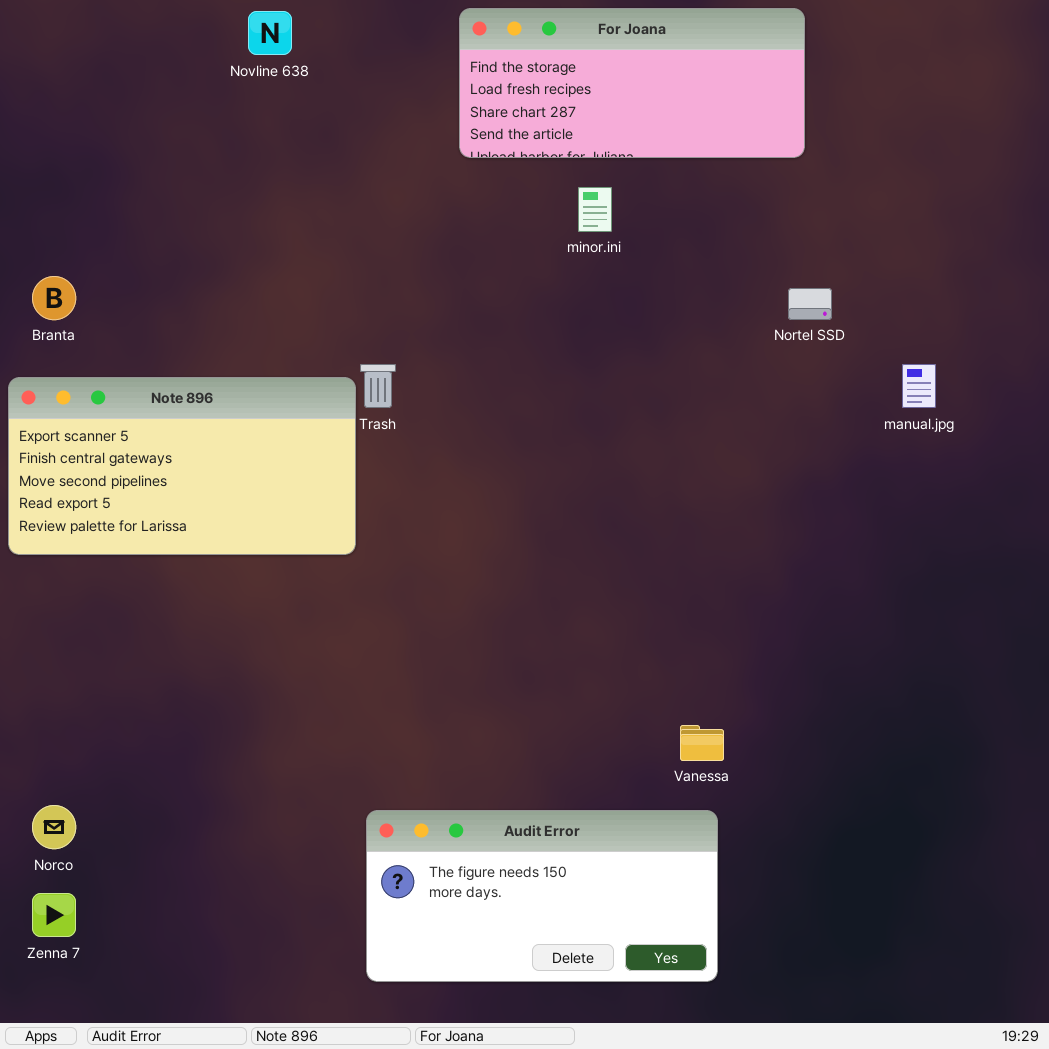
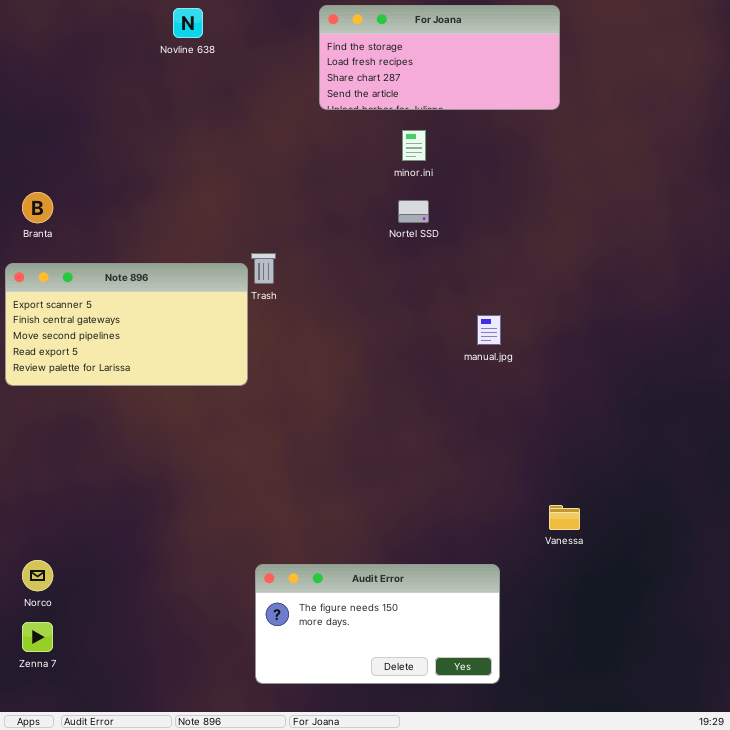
Nortel SSD: [788,288,832,320] -> [398,200,429,223], moved
manual.jpg: [902,364,936,408] -> [477,315,501,345], moved
Vanessa: [680,725,724,761] -> [549,505,580,530], moved

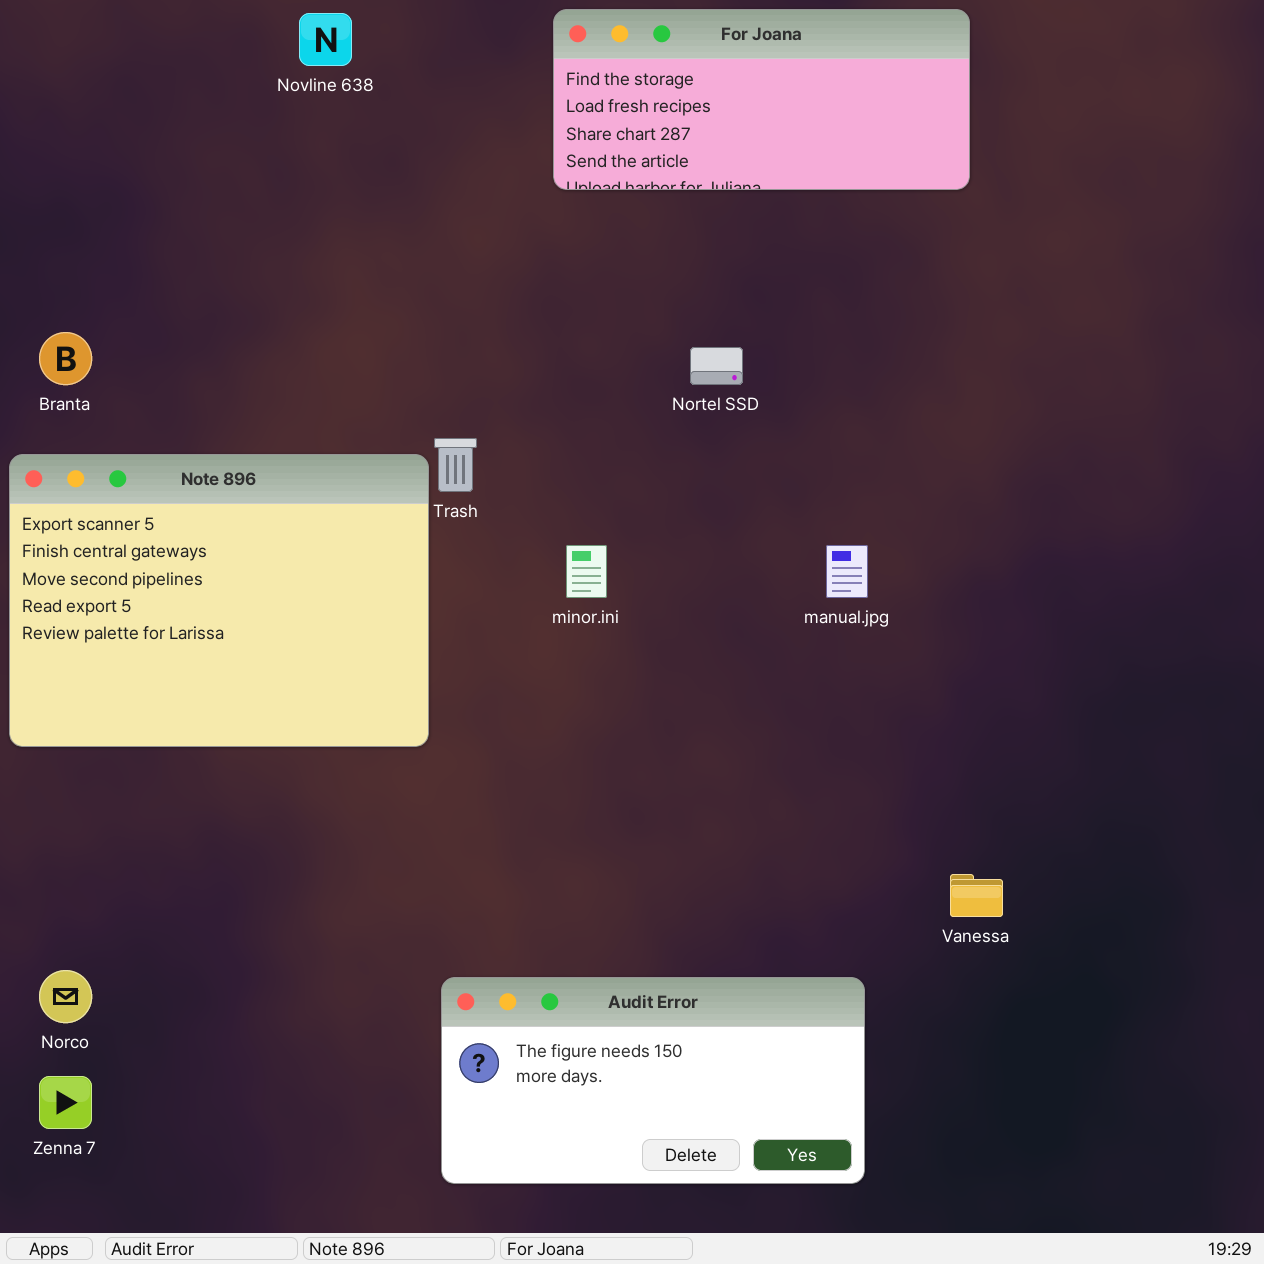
minor.ini: [402,130,426,161] -> [566,545,607,598], moved
Note 896: [5,263,248,386] -> [9,454,429,747], resized

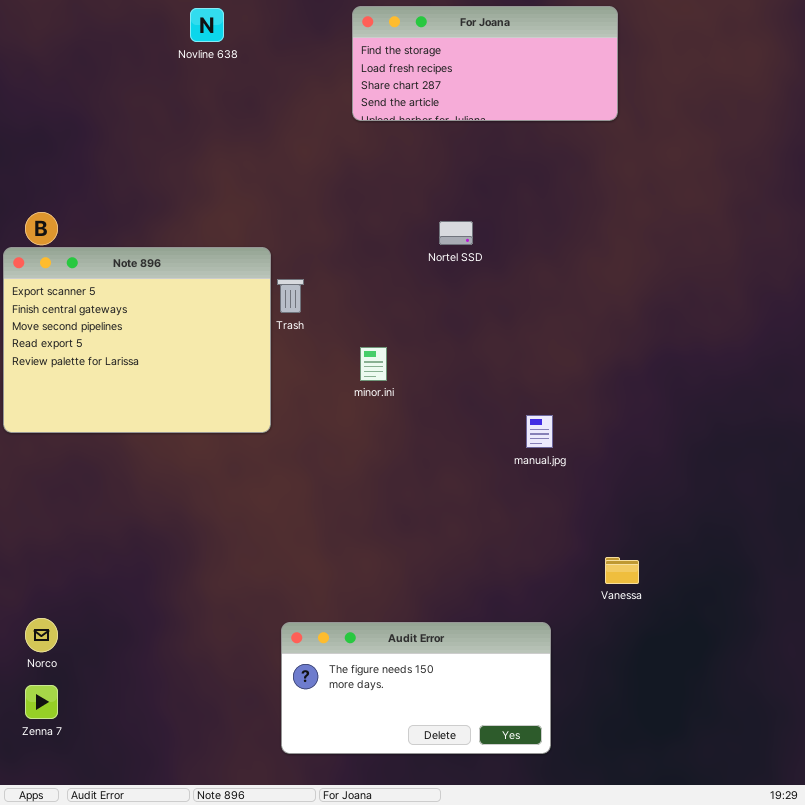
Note 896: [9,454,429,747] -> [3,247,271,433], moved
manual.jpg: [826,545,868,598] -> [526,415,553,448], moved

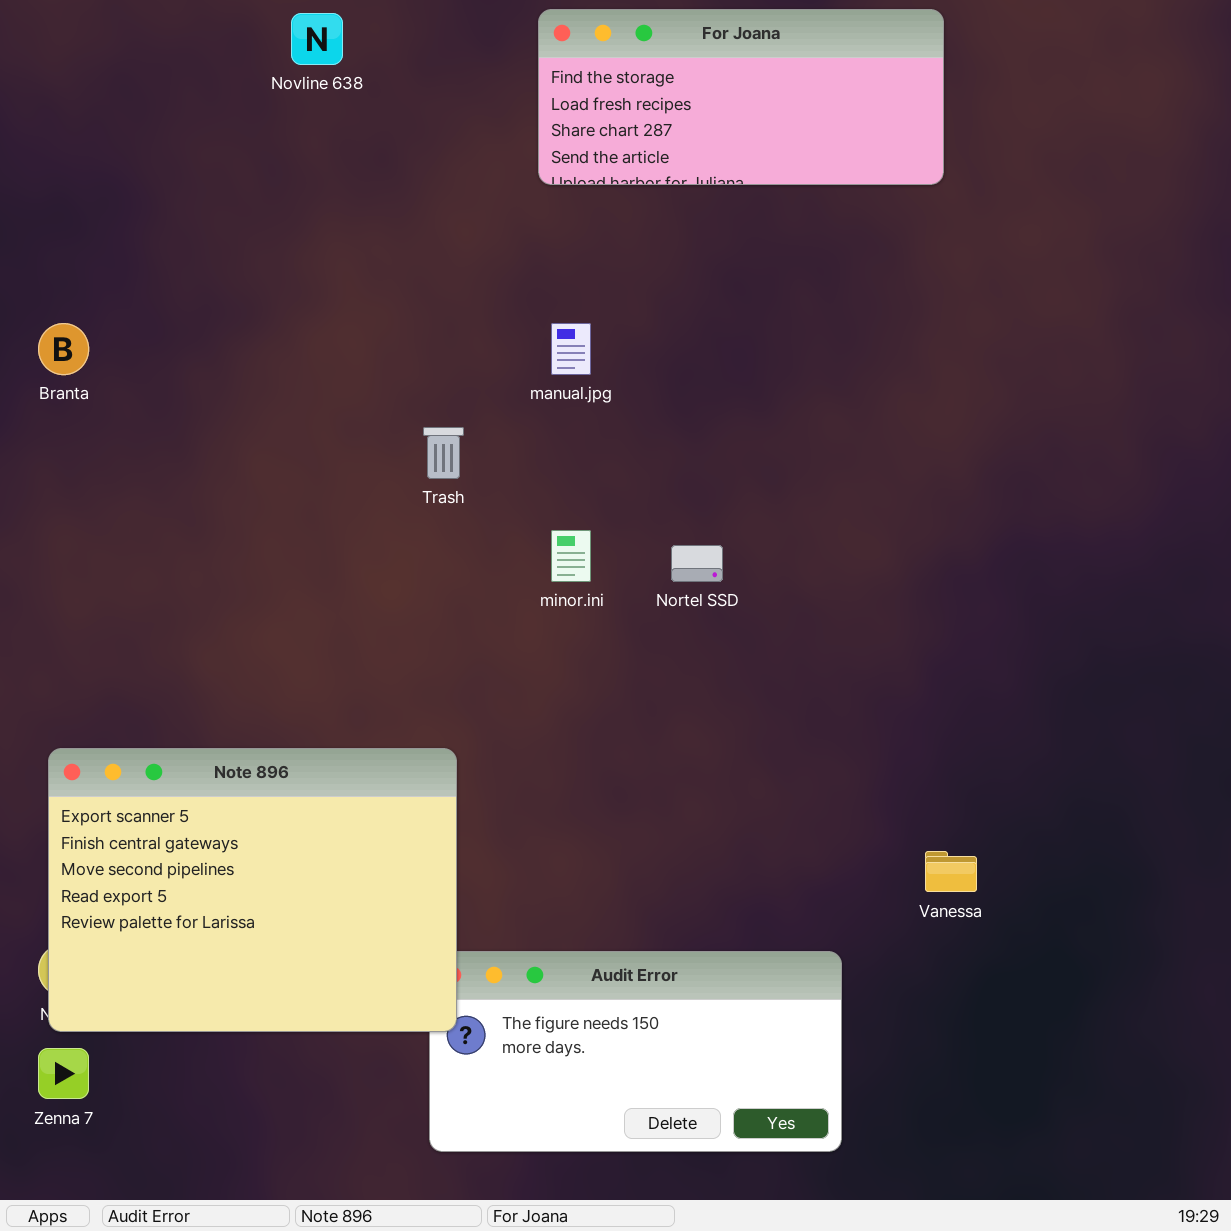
Nortel SSD: [439,221,473,245] -> [671,545,723,582], moved
Note 896: [3,247,271,433] -> [48,748,457,1032], moved
manual.jpg: [526,415,553,448] -> [551,323,591,375], moved

